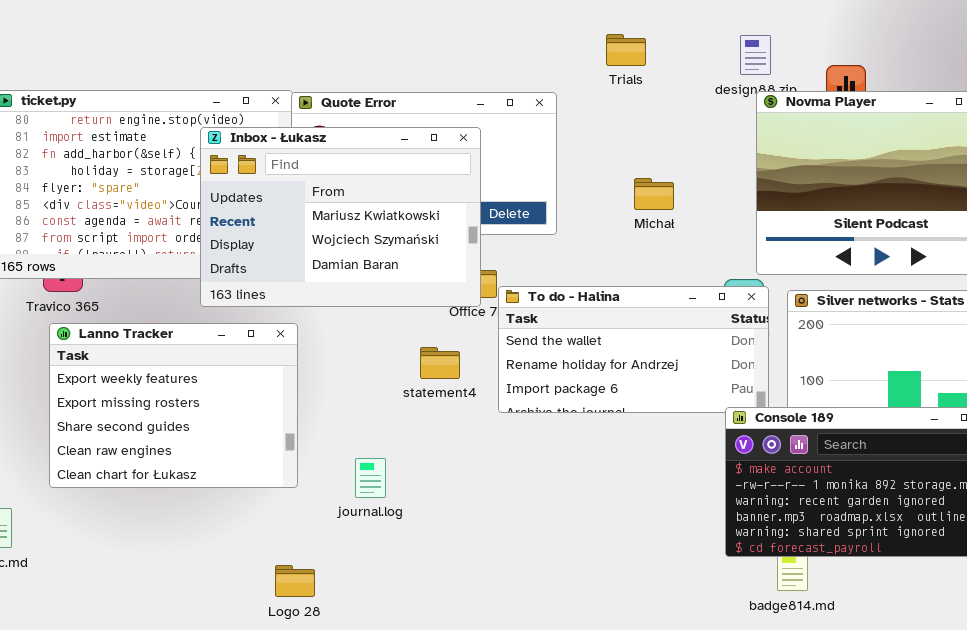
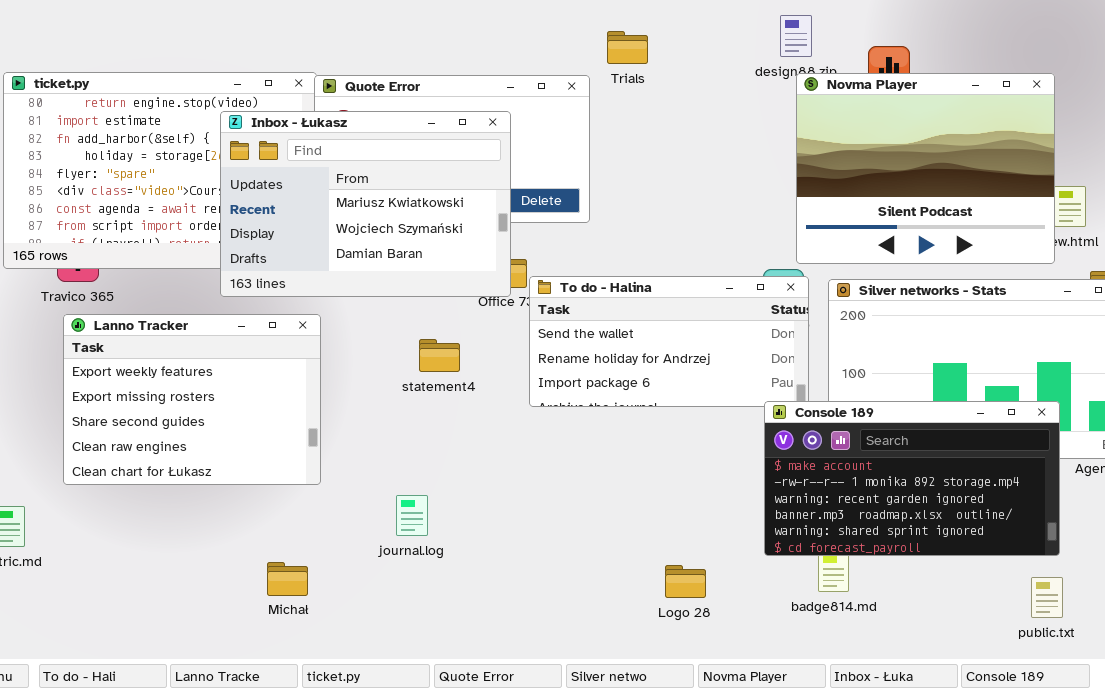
Trials: [606,34,646,66] -> [607,31,648,64], moved
Michał: [634,178,674,210] -> [267,562,308,596], moved
statement4: [420,347,460,379] -> [419,339,460,372], moved
journal.log: [355,458,386,498] -> [396,495,428,536], moved
Logo 28: [275,565,315,597] -> [665,565,706,598], moved

